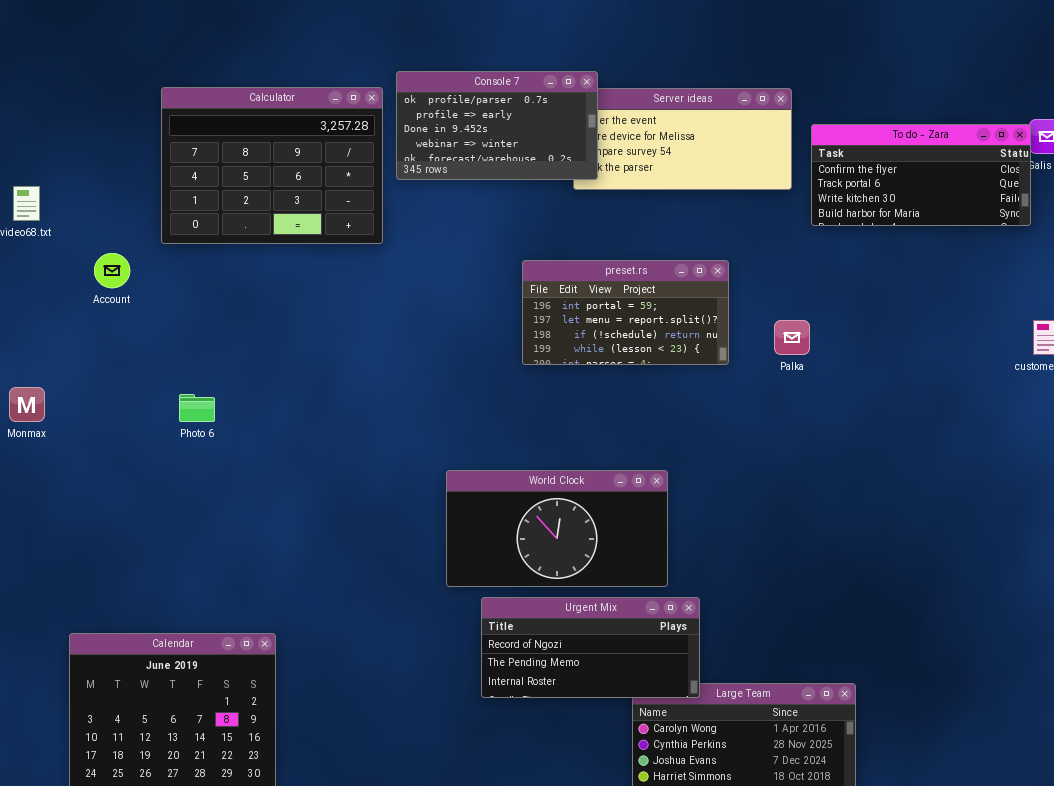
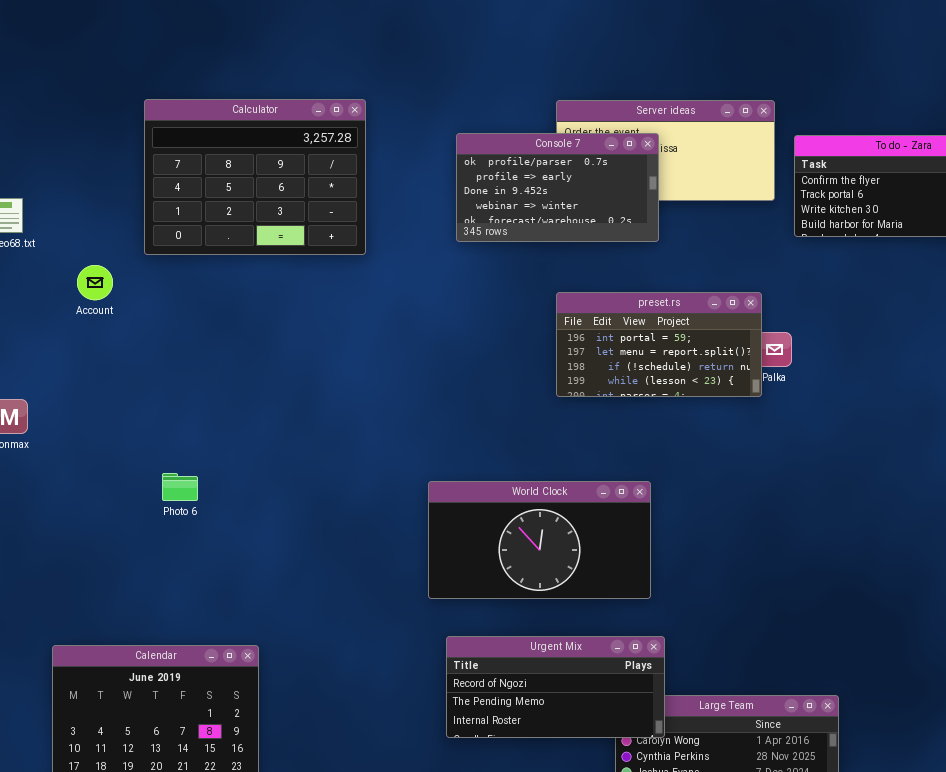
Console 7: [396,71,598,180] -> [456,133,659,242], moved
preset.rs: [522,260,729,365] -> [556,292,762,397], moved
Photo 6: [179,394,215,422] -> [162,473,198,501], moved
Urgent Mix: [481,597,700,698] -> [446,636,665,738], moved

